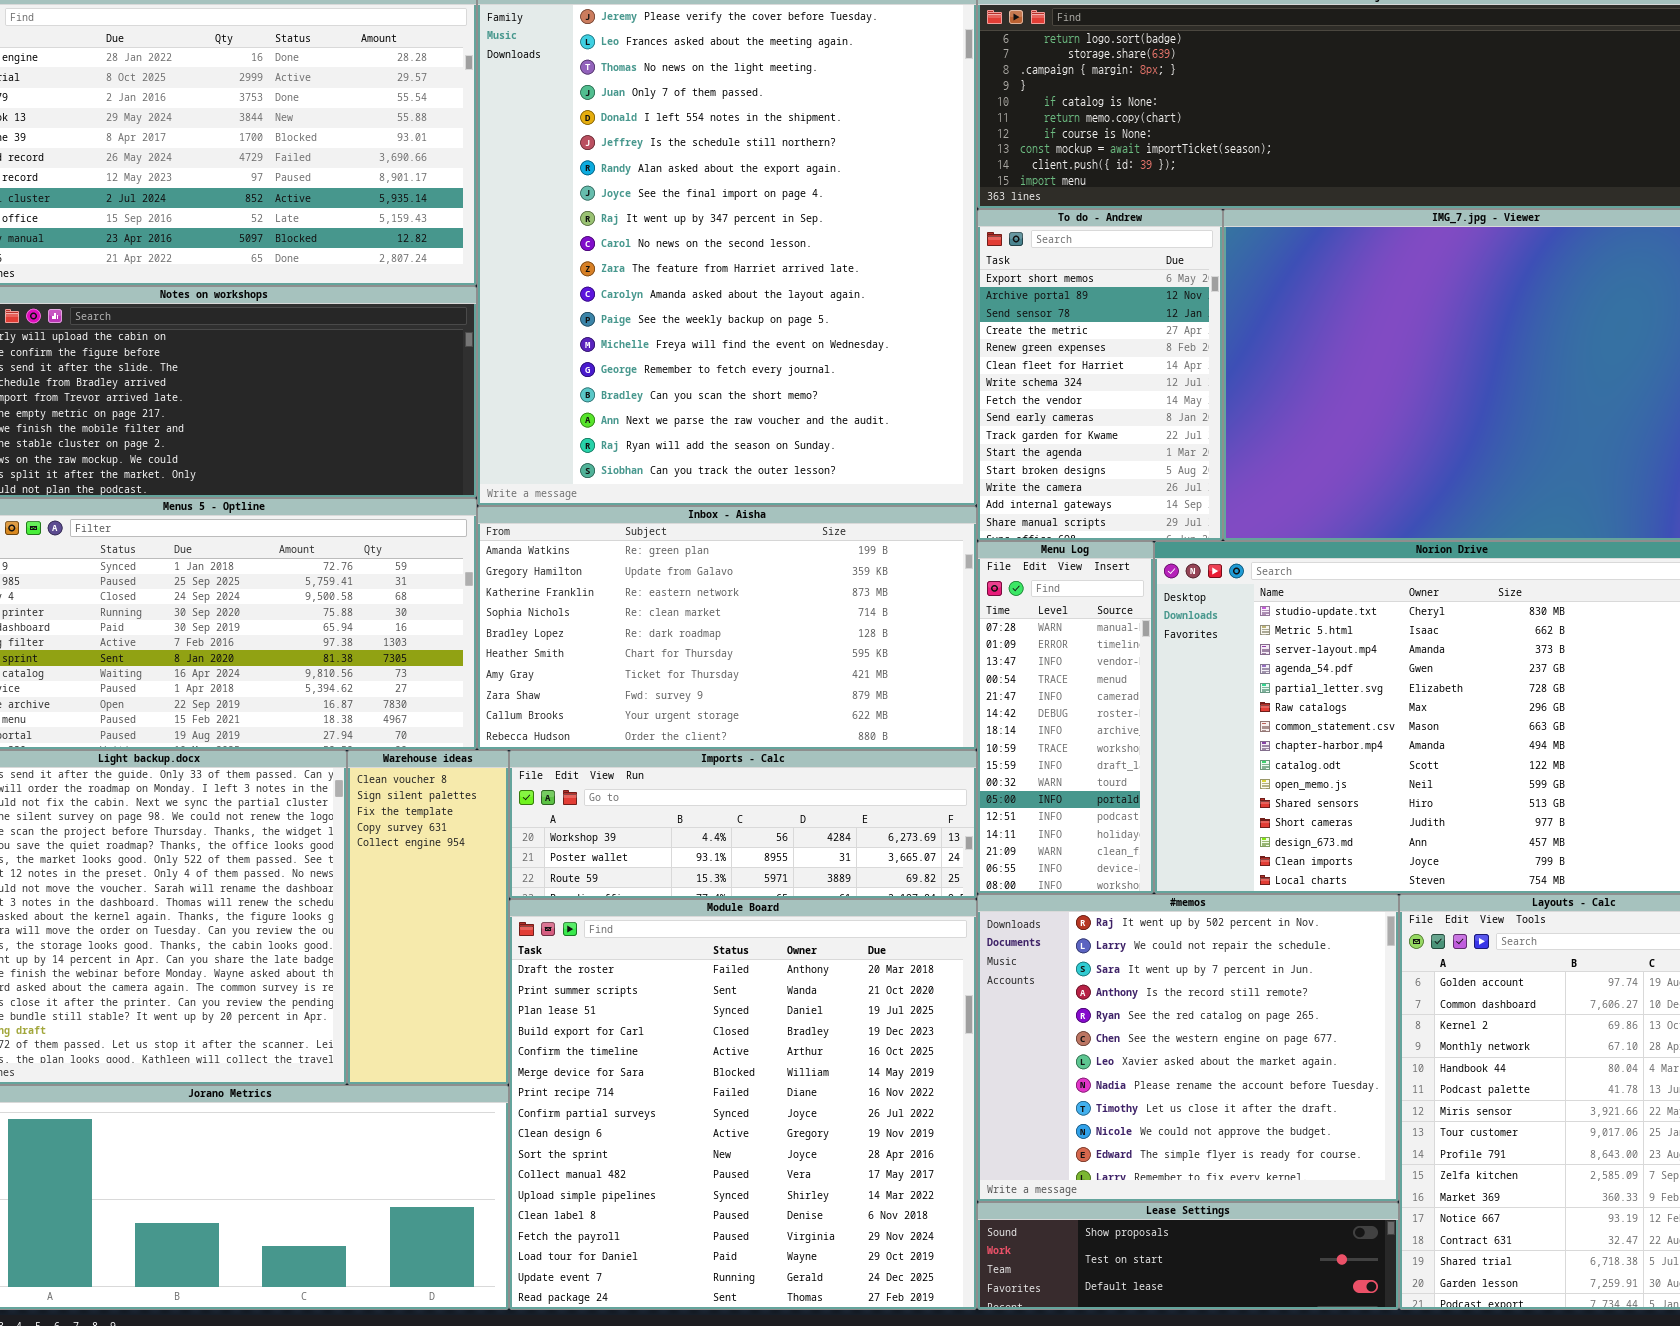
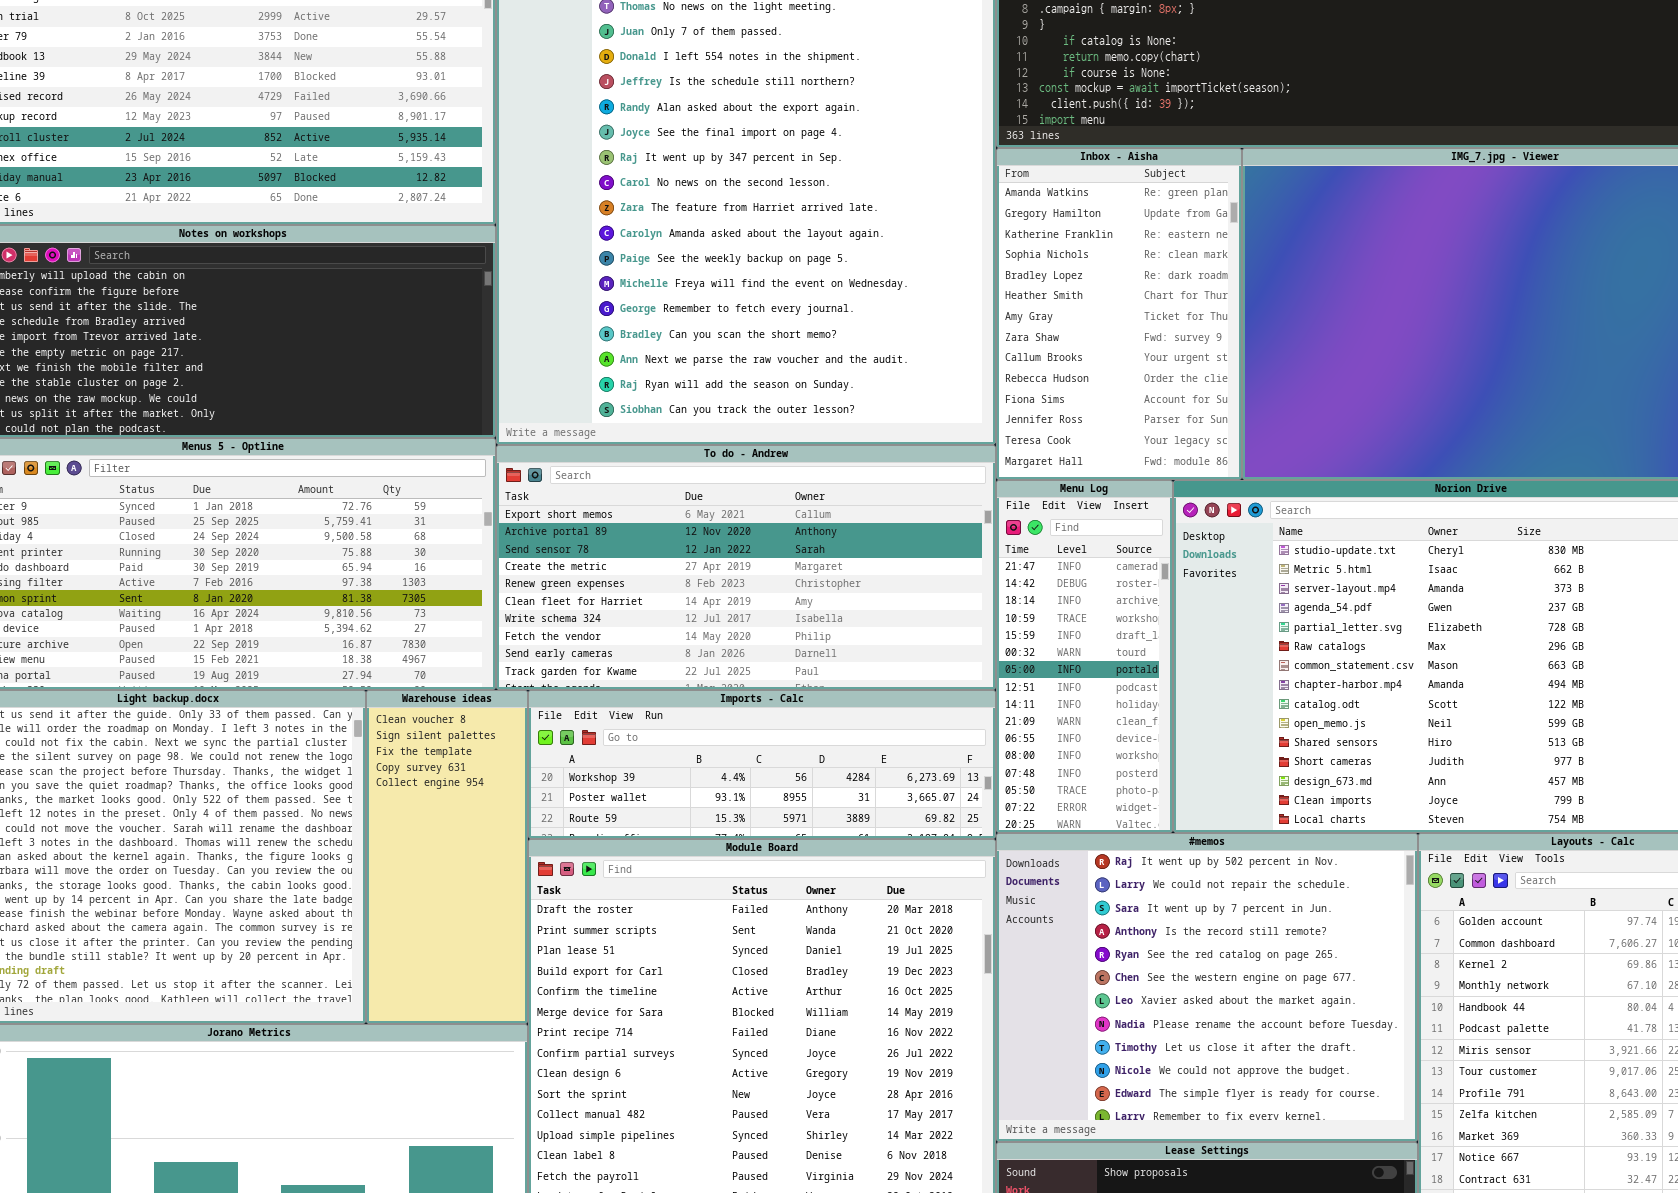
To do - Andrew: [977,209,1223,541] -> [496,445,996,690], moved, resized
Inbox - Aisha: [477,506,977,750] -> [996,148,1242,480], moved, resized
Menu Log: [977,541,1154,894] -> [996,480,1173,833], scrolled down 4 rows

